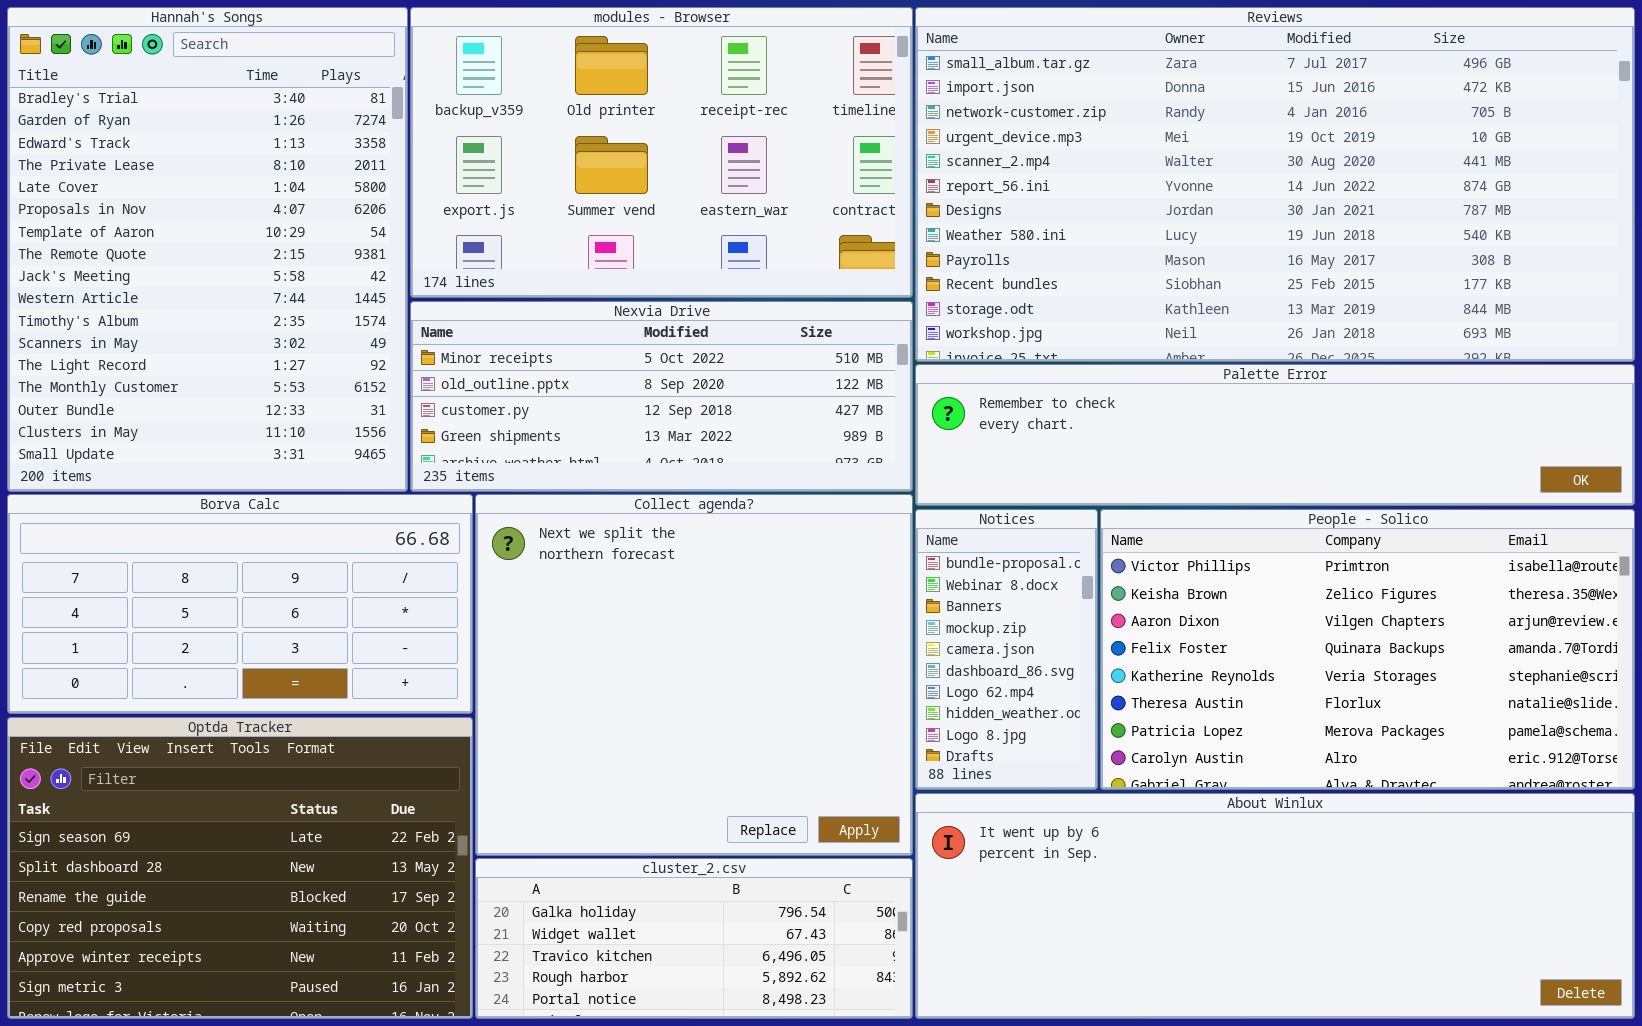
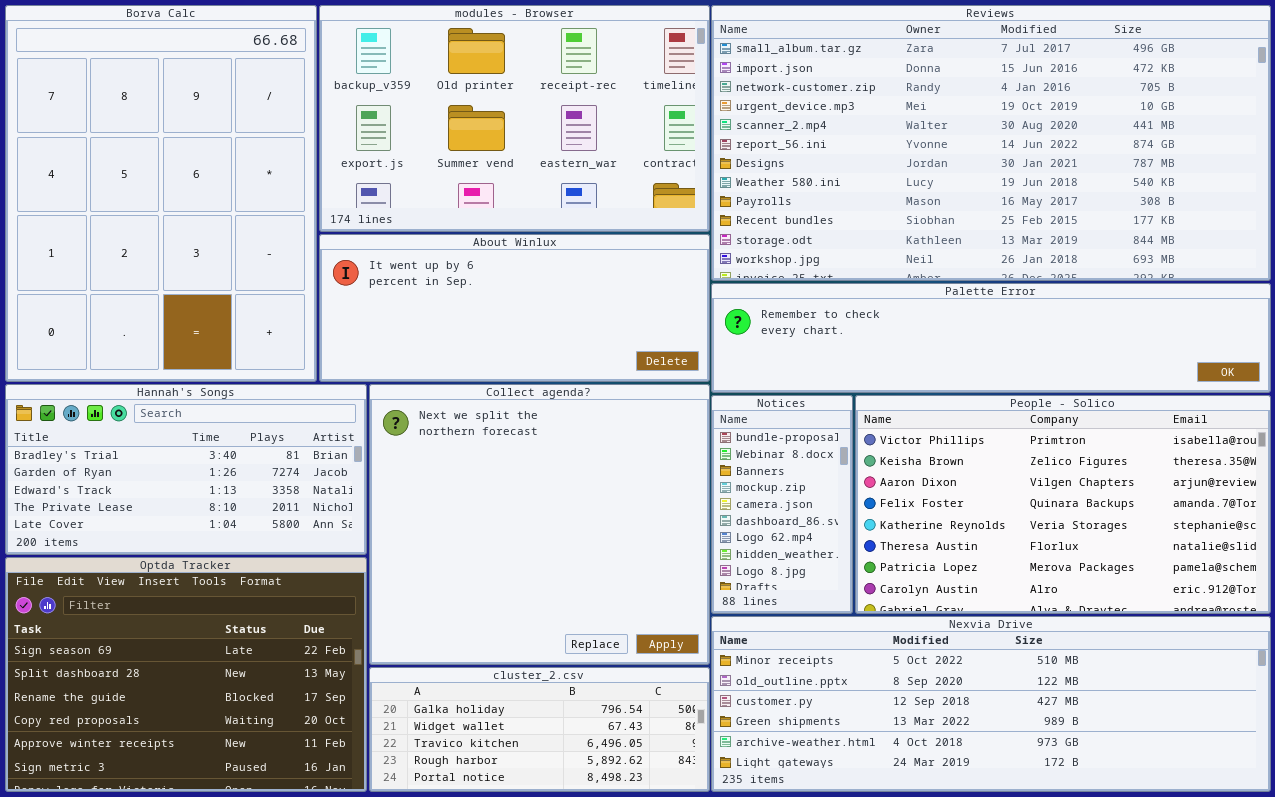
Hannah's Songs: [7,7,408,492] -> [5,384,367,555], moved, resized
Nexvia Drive: [410,301,913,492] -> [711,616,1271,792], moved, resized
Borva Calc: [7,494,473,714] -> [5,5,317,382], moved, resized
About Winlux: [915,793,1635,1019] -> [319,234,710,382], moved, resized

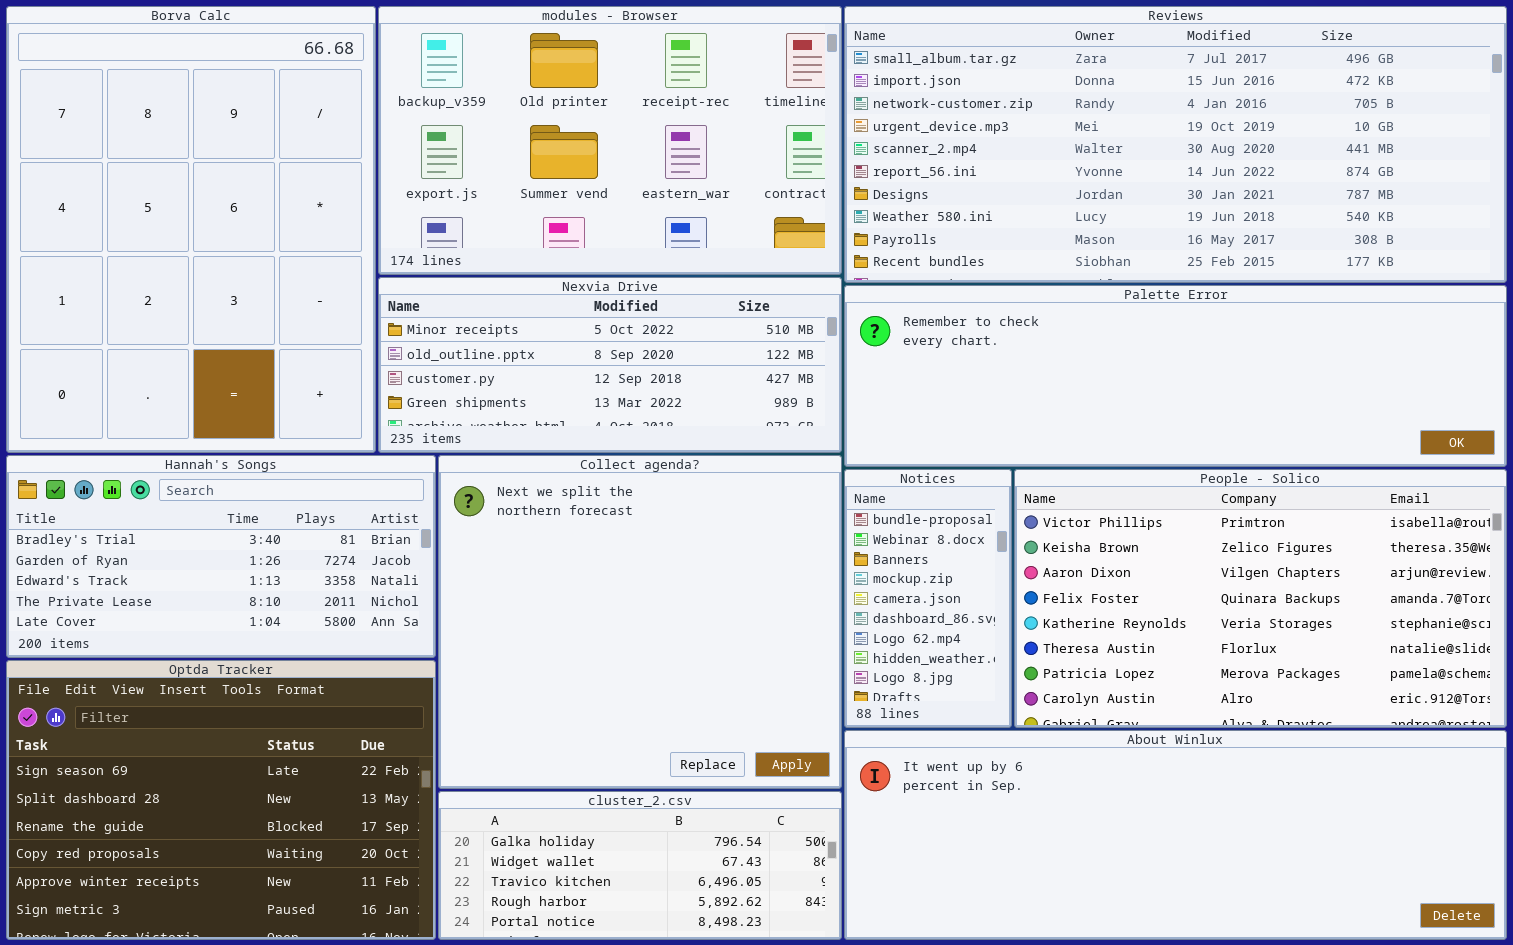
Reviews: [711,5,1271,281] -> [844,6,1507,283], resized
About Winlux: [319,234,710,382] -> [844,730,1507,940], moved, resized
Palette Error: [711,283,1271,393] -> [844,285,1507,467], resized
Nexvia Drive: [711,616,1271,792] -> [378,277,842,453], moved, resized

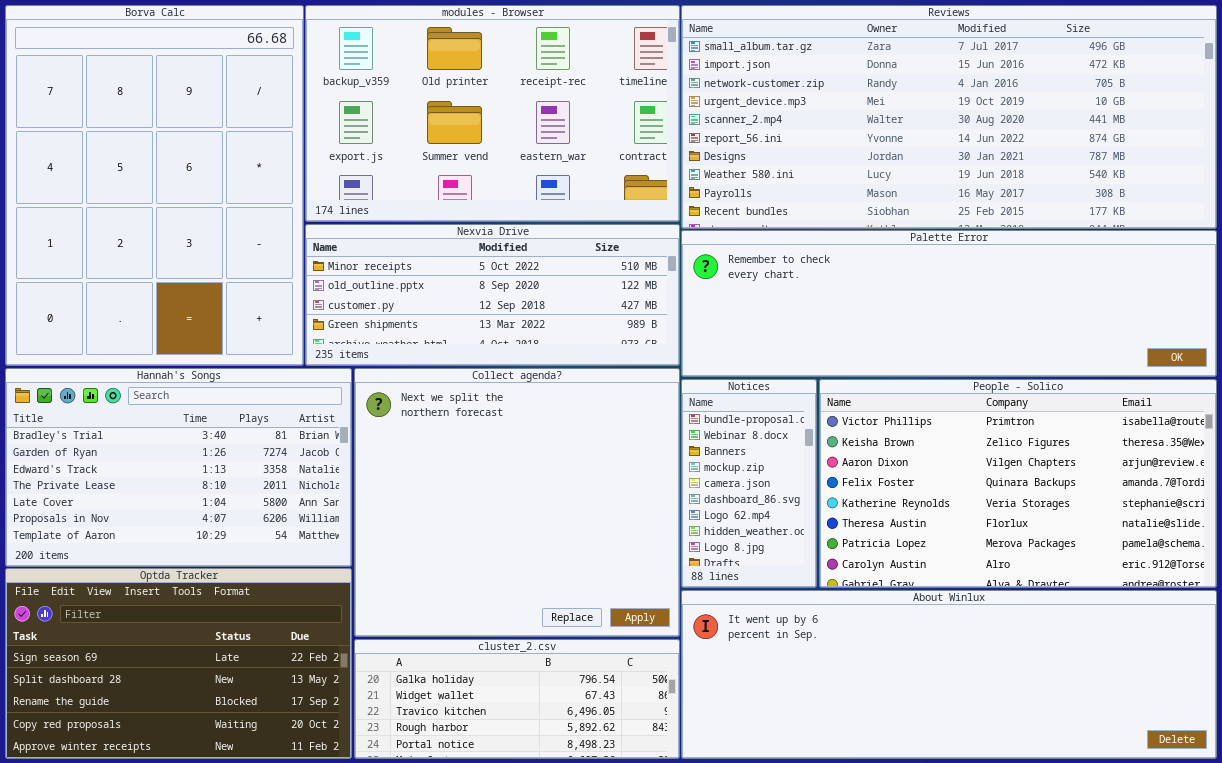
Hannah's Songs: [6,455,436,658] -> [5,368,352,567], resized
Optda Tracker: [6,660,436,940] -> [5,568,352,759], resized

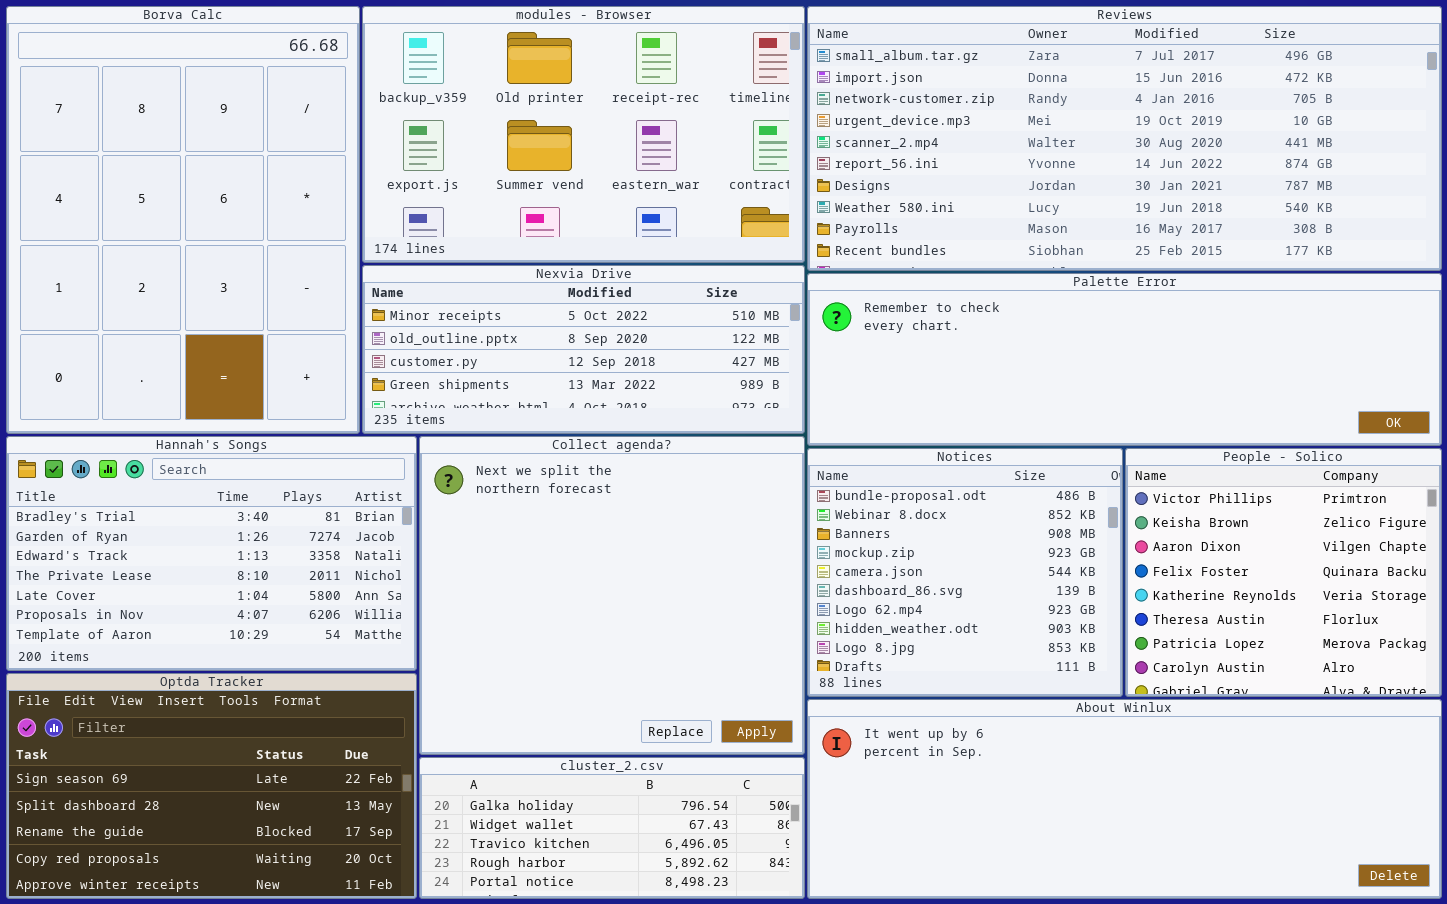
Notices: [681,379,817,588] -> [807,448,1123,697], resized
People - Solico: [819,379,1217,588] -> [1125,448,1442,697], resized

